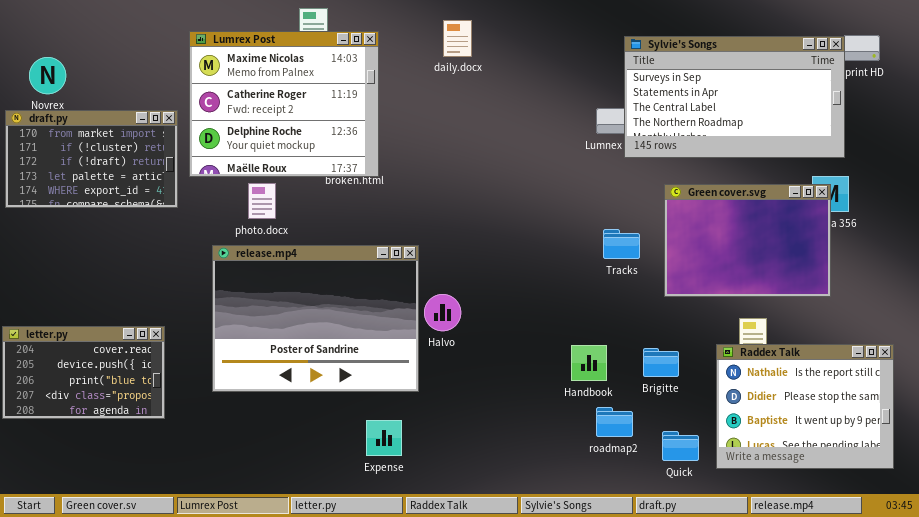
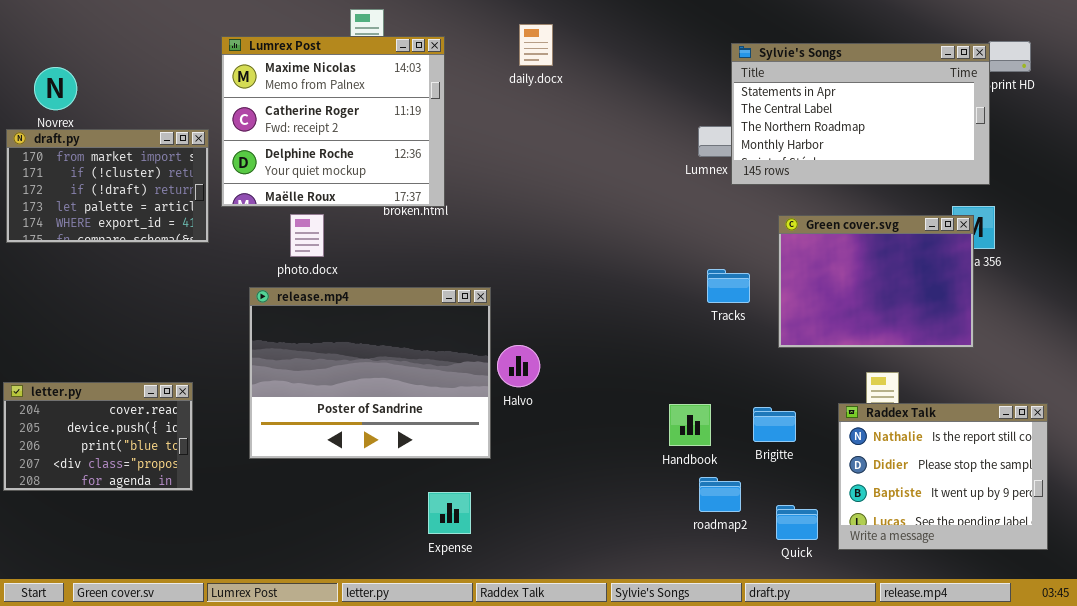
Sylvie's Songs: [624,36,845,158] -> [731,43,990,185], scrolled down 1 row

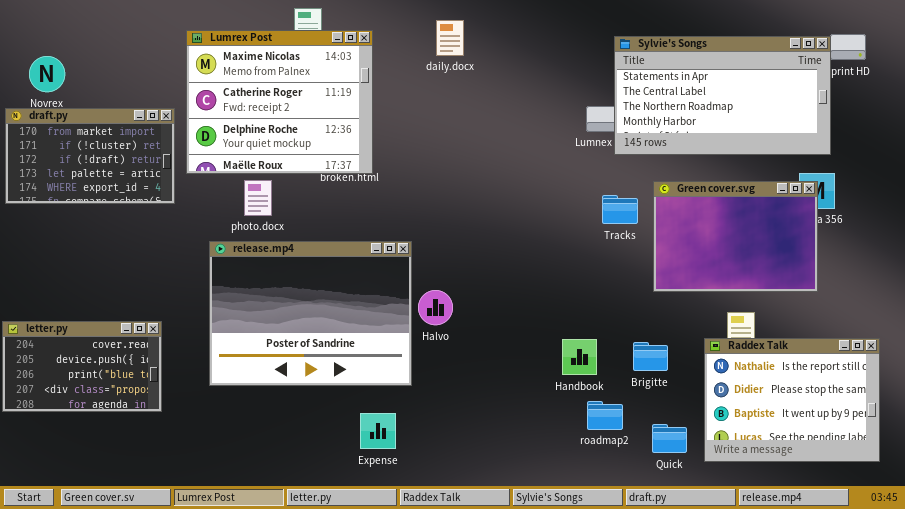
Tracks: [707,269,750,303] -> [602,195,638,224], moved

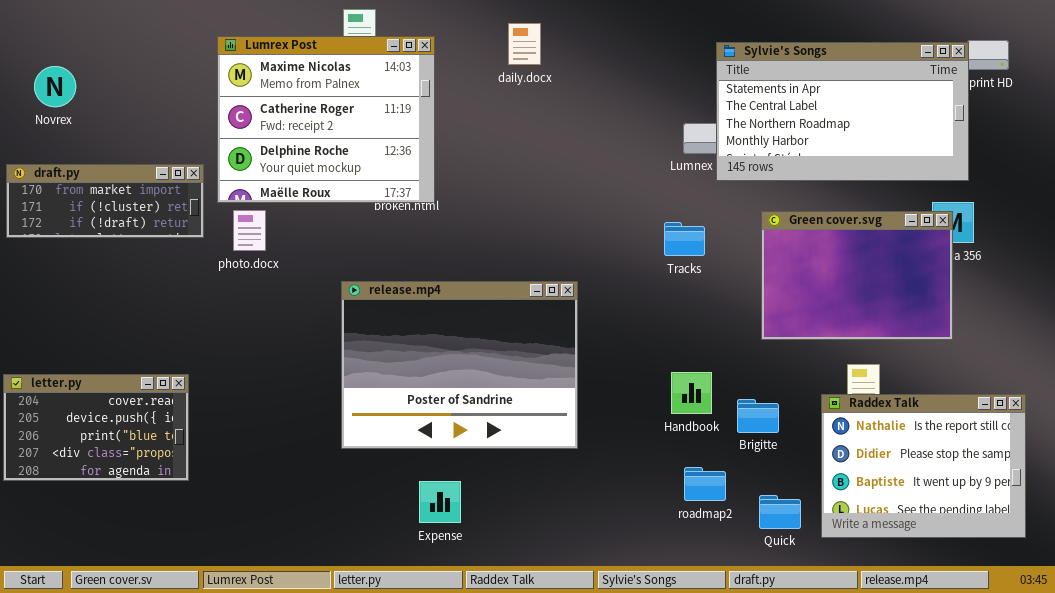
draft.py: [5,108,175,204] -> [6,164,204,238], resized
photo.docx: [244,180,272,216] -> [233,210,266,251], moved
Tracks: [602,195,638,224] -> [664,222,705,256], moved
release.mp4: [209,241,412,386] -> [341,281,578,449], moved
Handbook: [562,339,597,375] -> [671,372,712,414], moved

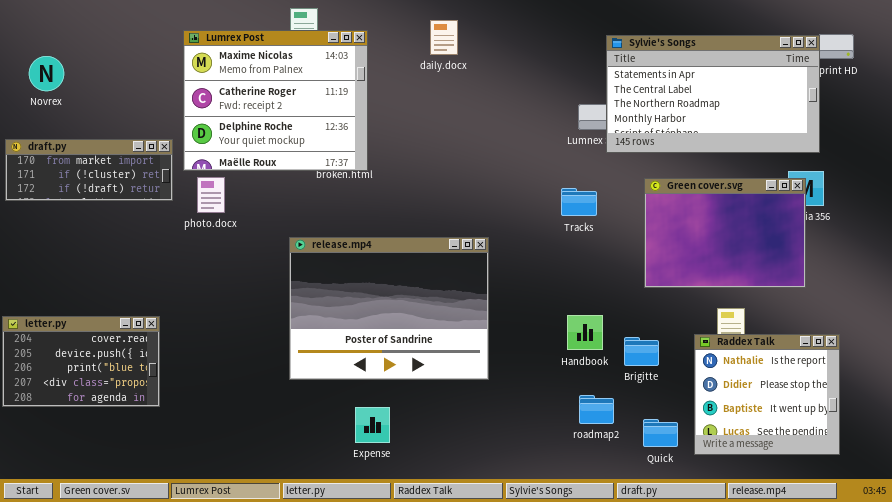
Raddex Talk: [821,394,1026,538] -> [694,334,840,455], resized

